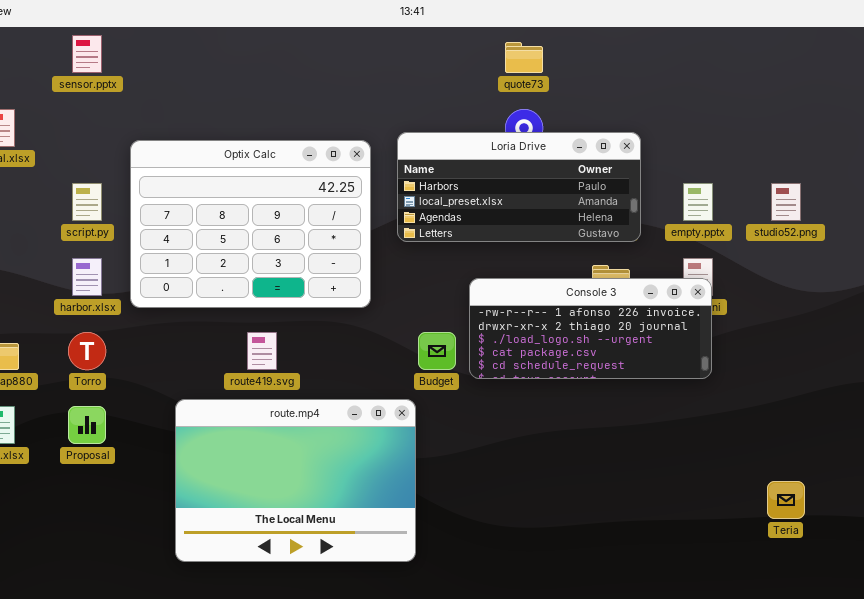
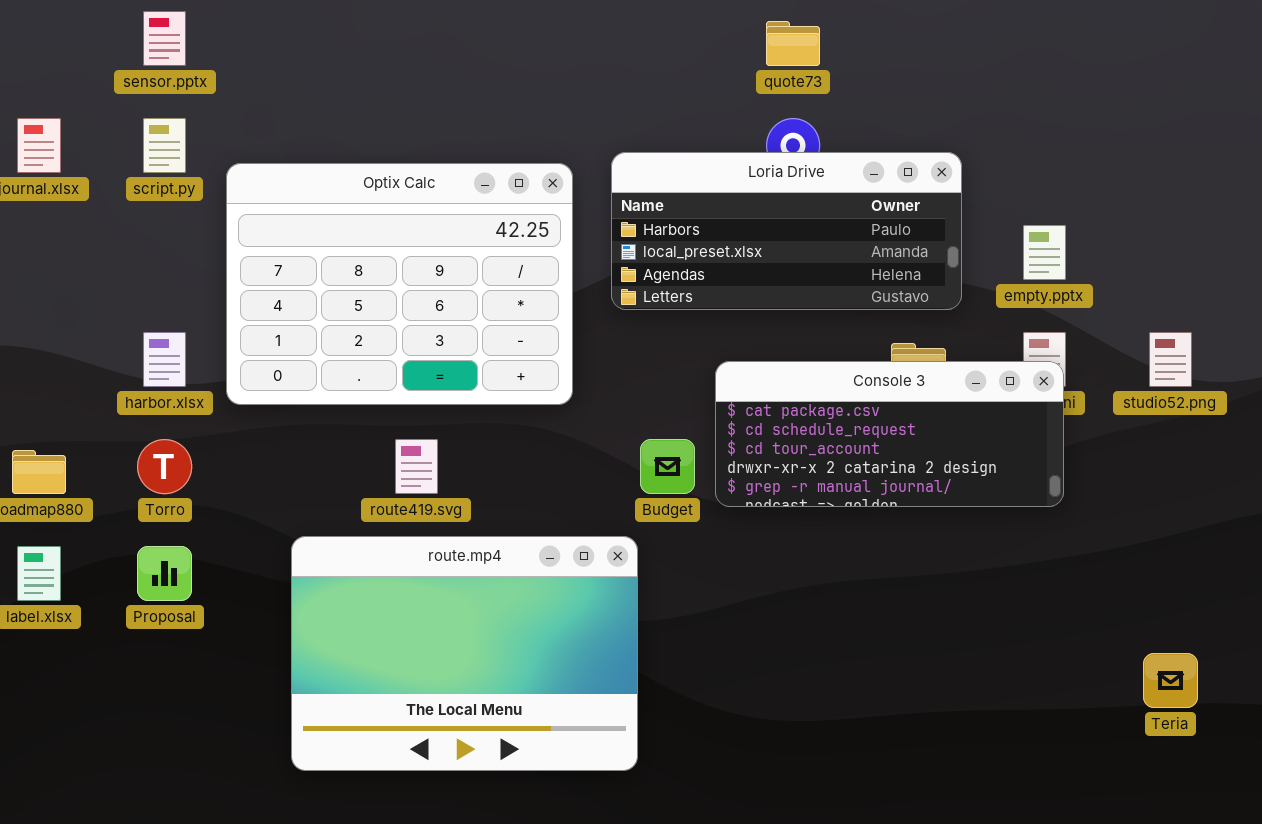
script.py: [72,183,102,221] -> [143,118,186,173], moved
studio52.png: [771,183,801,221] -> [1149,332,1192,387], moved
Console 3: [469,278,712,379] -> [715,361,1064,507], scrolled down 3 rows

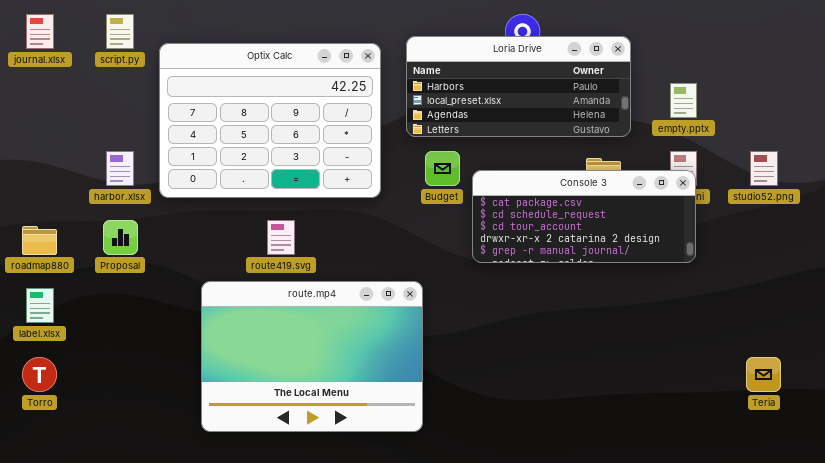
Torro: [137,439,192,494] -> [22,357,57,392], moved
Budget: [640,439,695,494] -> [425,151,460,186], moved
Proposal: [137,546,192,601] -> [103,220,138,255], moved

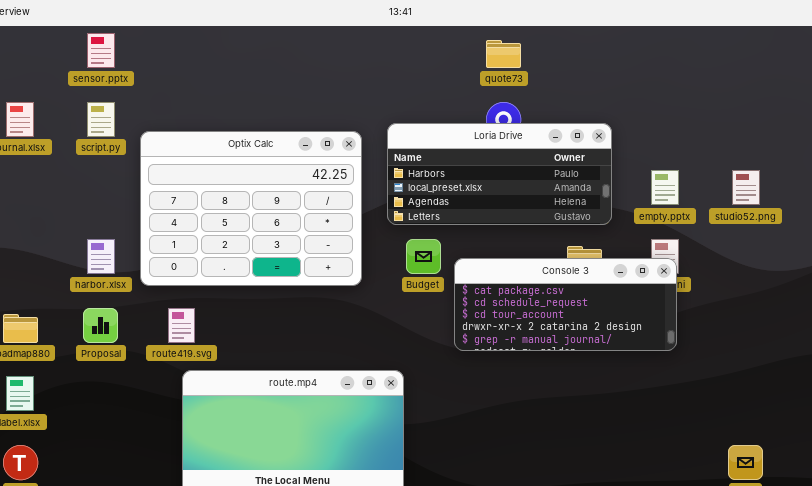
studio52.png: [750,151,778,186] -> [732,170,760,205], moved
route419.svg: [267,220,295,255] -> [168,308,195,343], moved

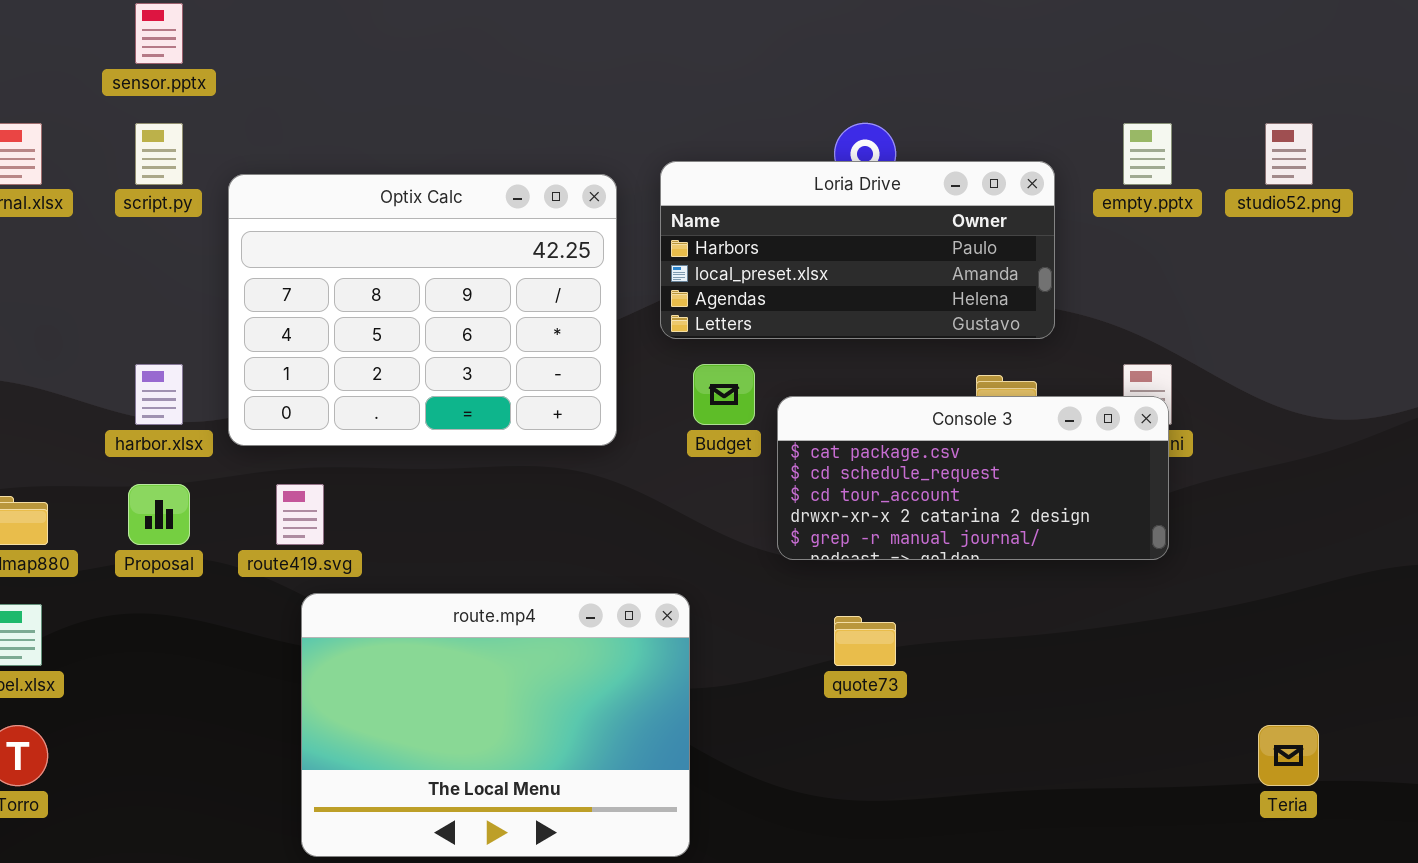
quote73: [486,40,521,68] -> [834,616,896,666], moved
empty.pptx: [651,170,679,205] -> [1123,123,1172,185], moved
studio52.png: [732,170,760,205] -> [1265,123,1313,185], moved

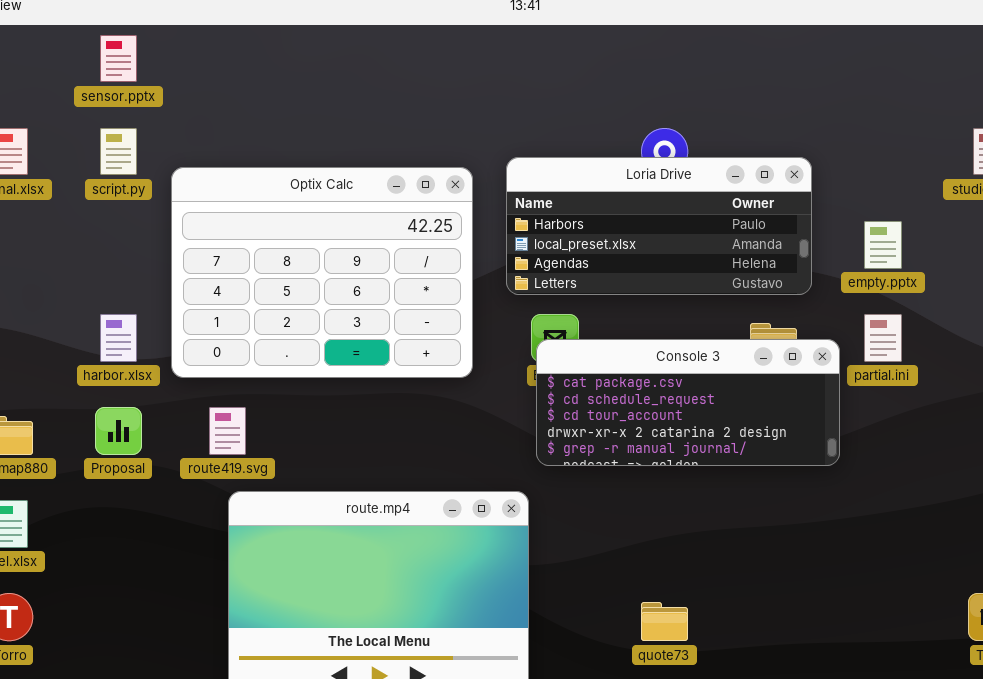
empty.pptx: [1123,123,1172,185] -> [864,221,902,269], moved
Console 3: [777,396,1169,560] -> [536,339,840,466], moved
quote73: [834,616,896,666] -> [641,602,688,641], moved

